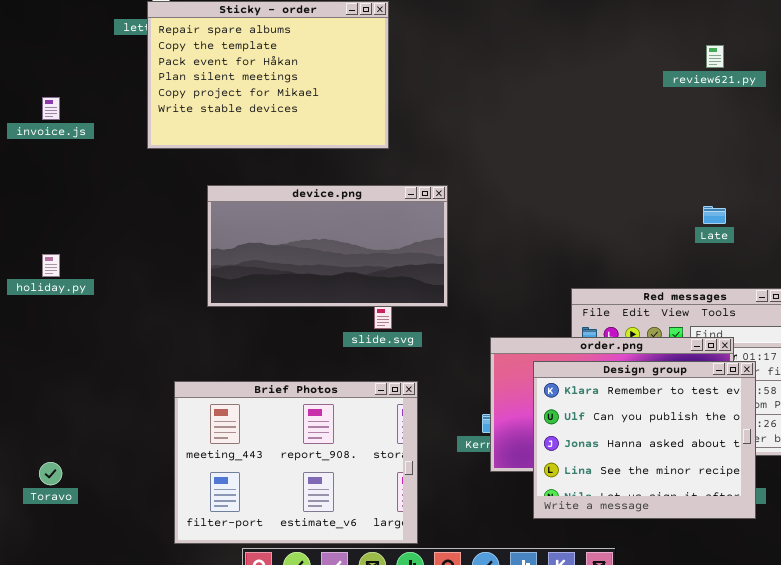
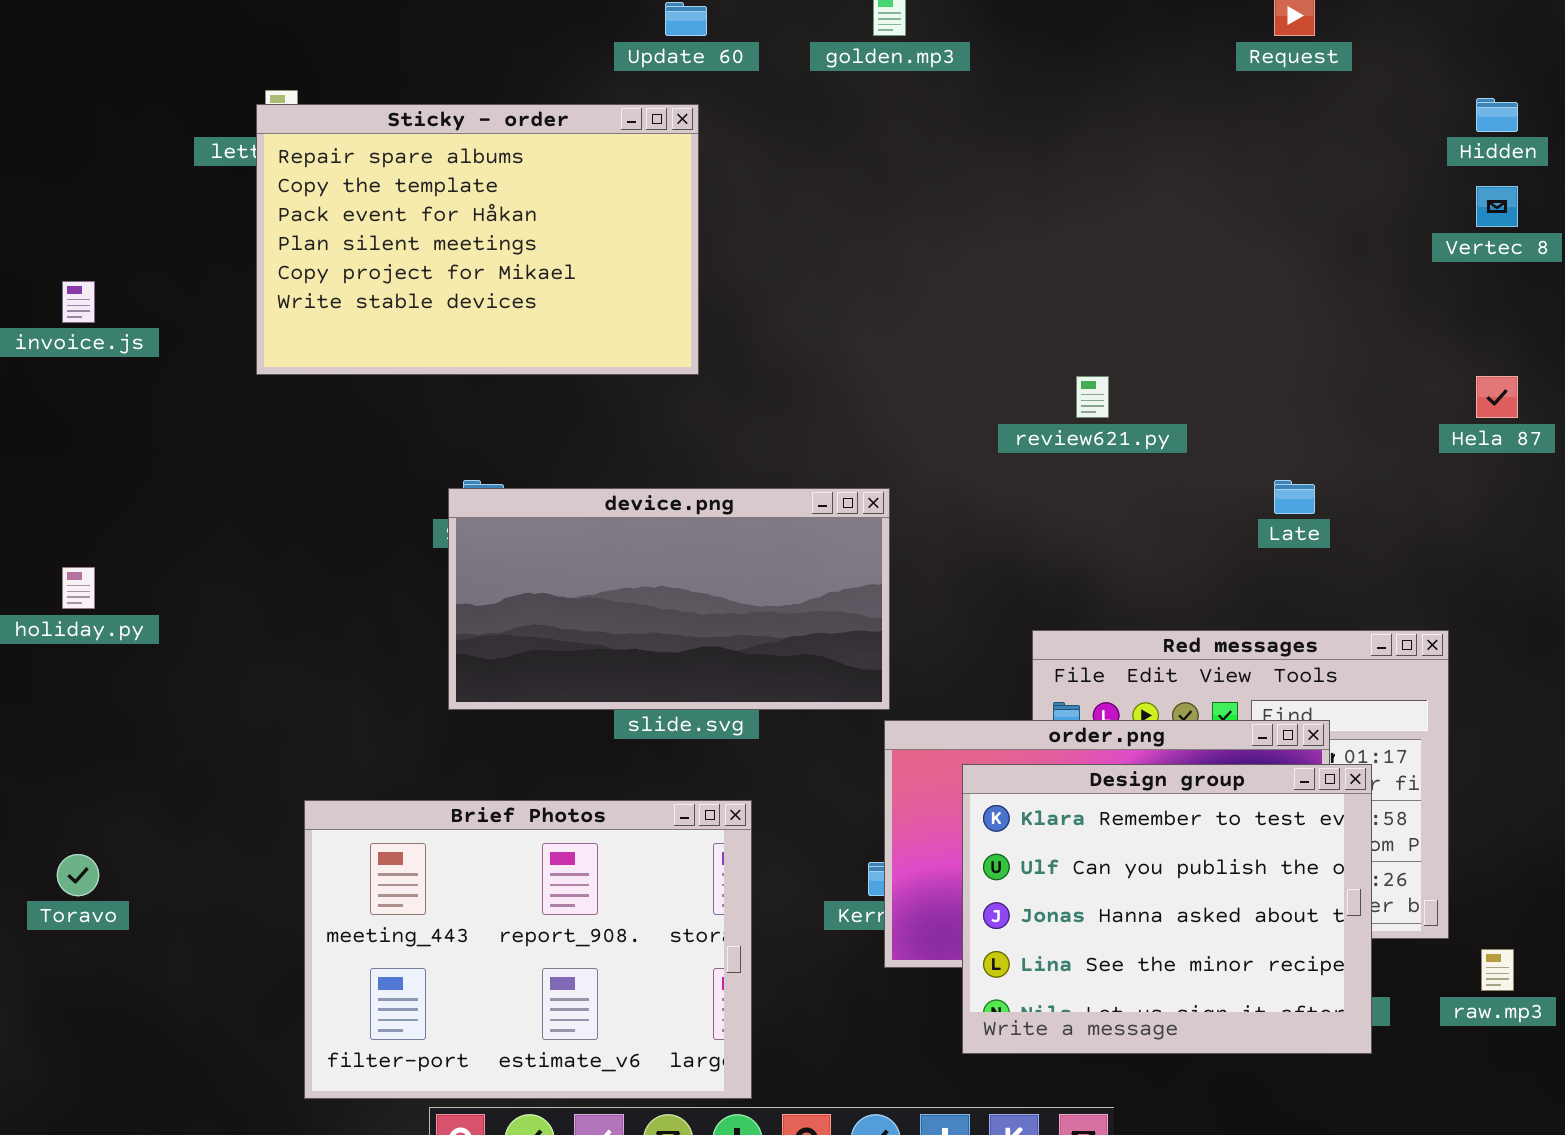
review621.py: [706,45,724,68] -> [1076,376,1109,418], moved
device.png: [207,185,448,307] -> [448,488,890,710], moved
Toravo: [39,462,62,485] -> [57,854,99,896], moved

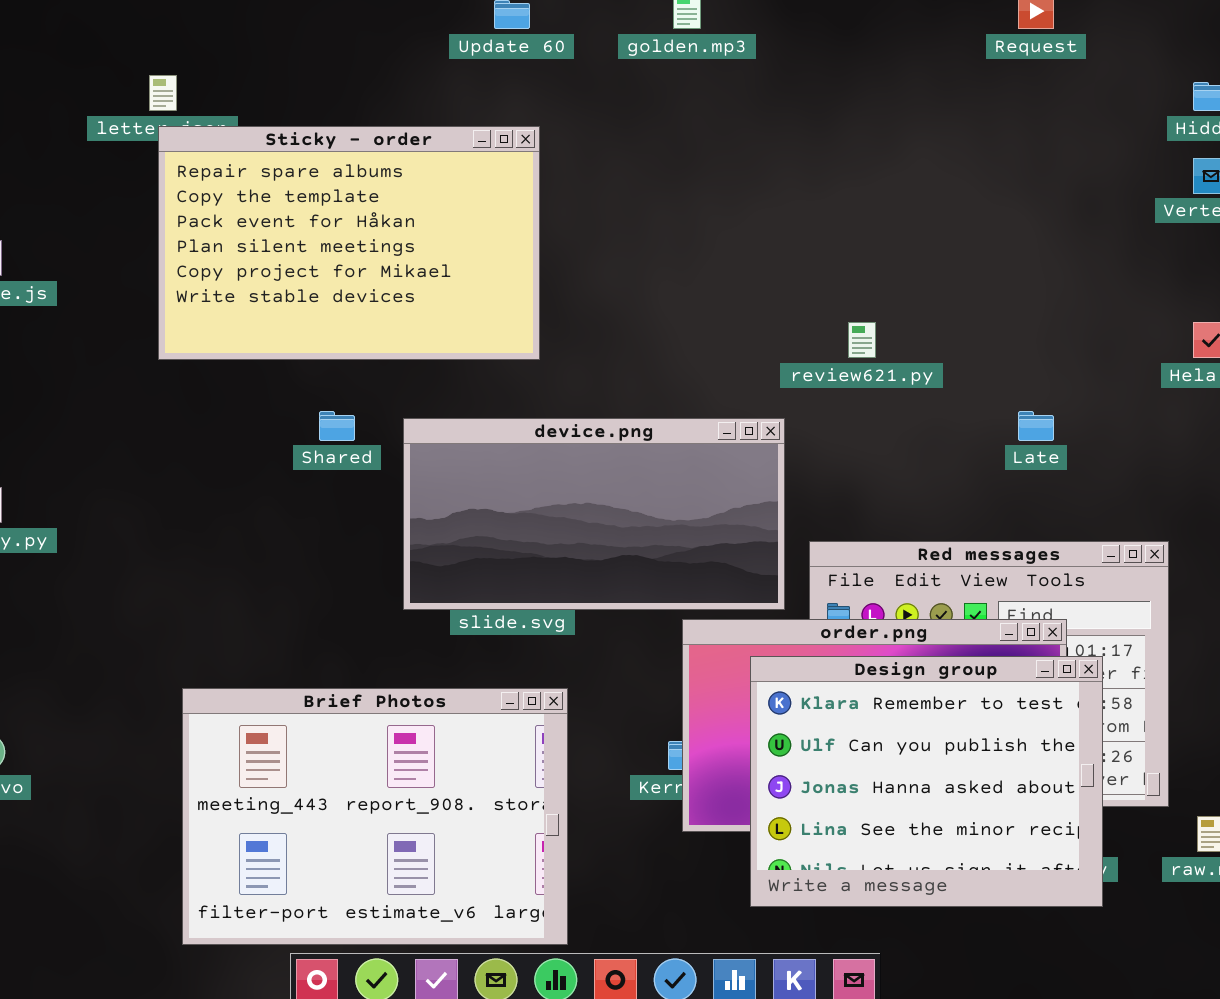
Sticky - order: [256,104,699,375] -> [158,126,540,360], moved
device.png: [448,488,890,710] -> [403,418,785,610], moved

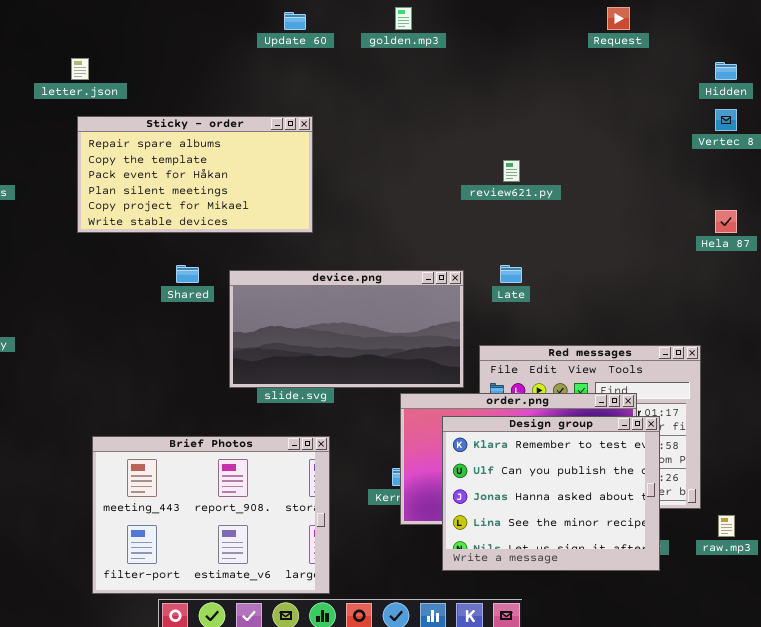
Sticky - order: [158,126,540,360] -> [77,116,313,233], resized
review621.py: [848,322,876,358] -> [503,160,520,182], moved
Late: [1018,411,1054,441] -> [500,265,522,283], moved

